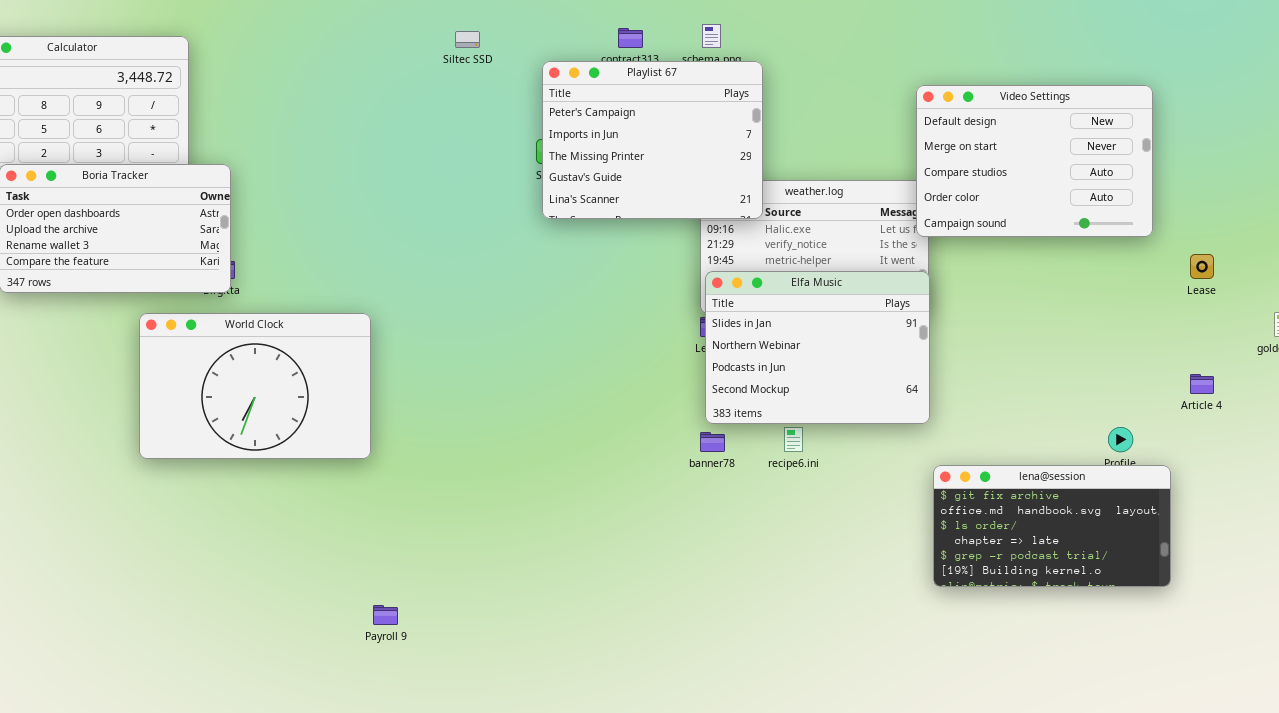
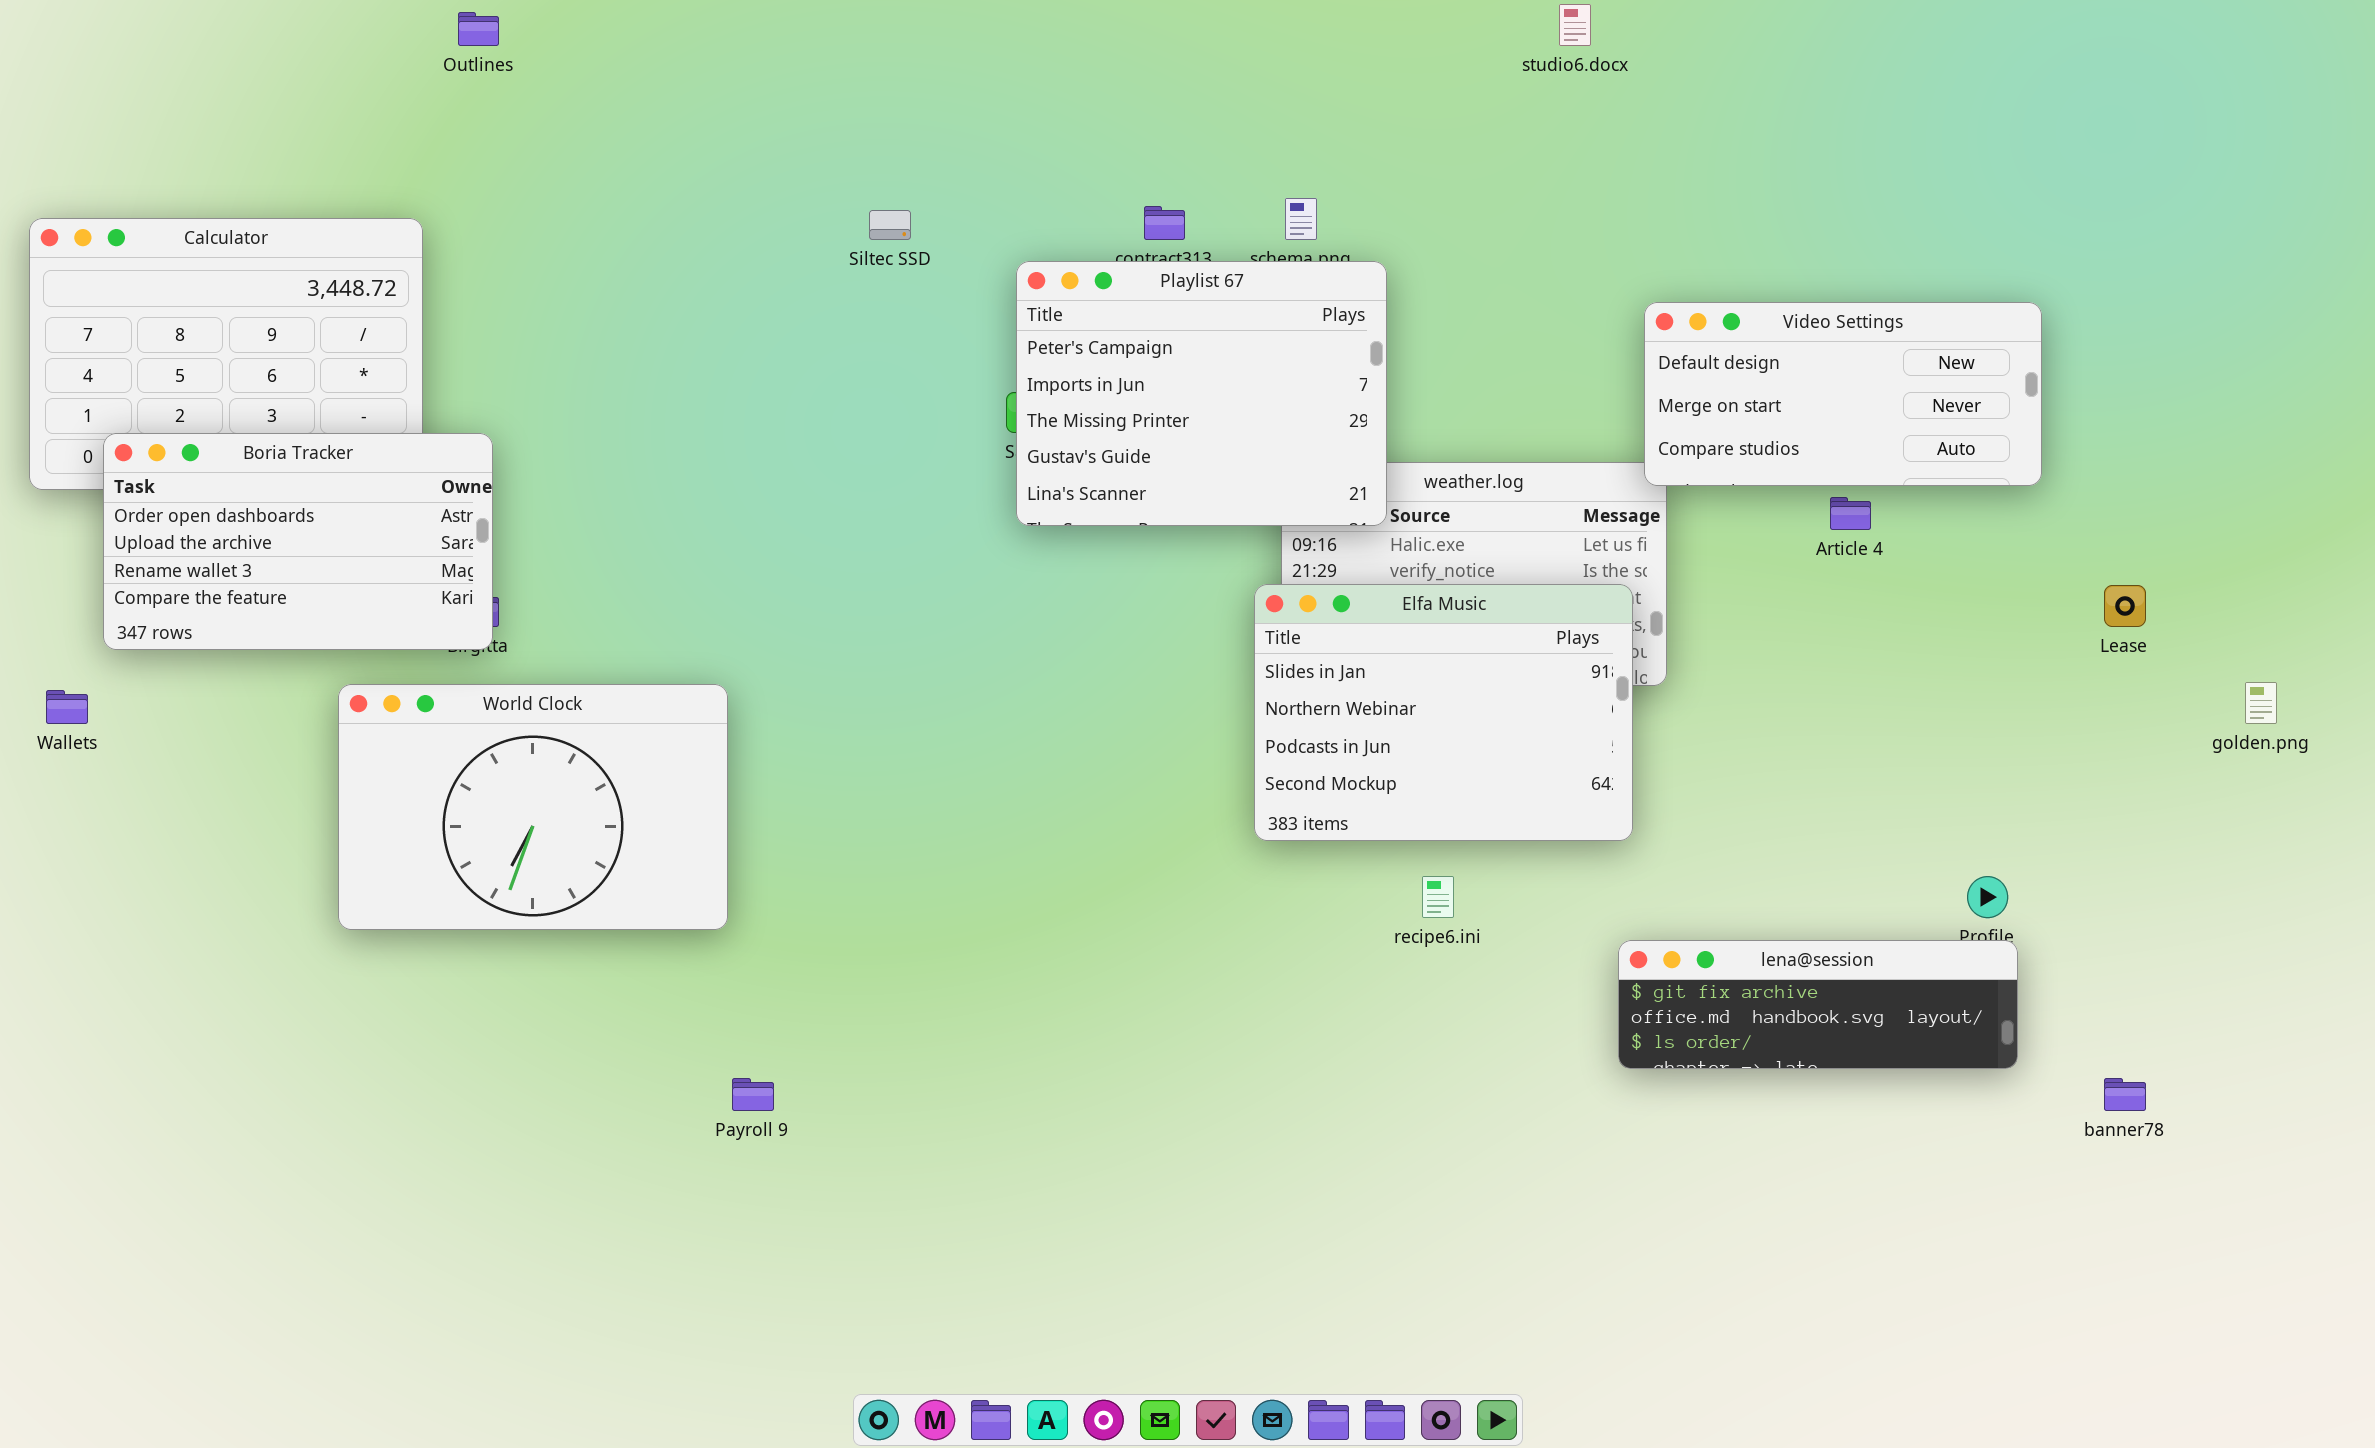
Video Settings: [916,85,1153,237] -> [1644,302,2042,486], resized
Elfa Music: [705,271,930,424] -> [1254,584,1633,841], moved
Article 4: [1190,374,1214,394] -> [1830,497,1871,530], moved
banner78: [700,432,725,452] -> [2104,1078,2146,1111], moved
lena@session: [933,465,1171,587] -> [1618,940,2018,1069], moved, resized
Payroll 9: [373,605,398,625] -> [732,1078,774,1111], moved

